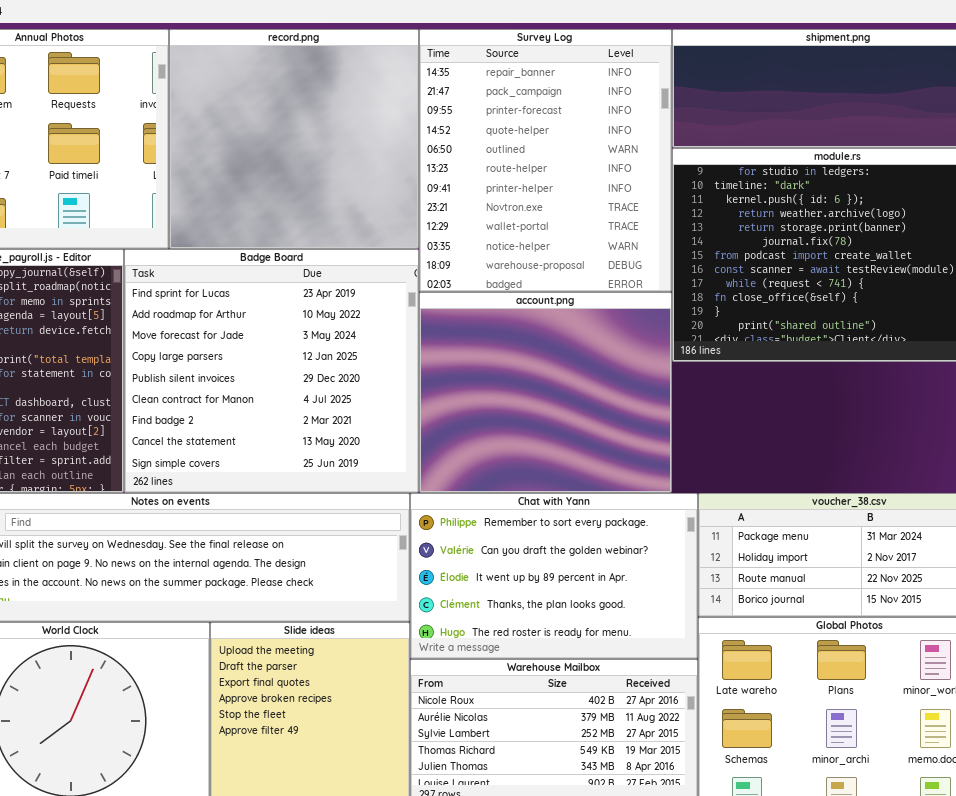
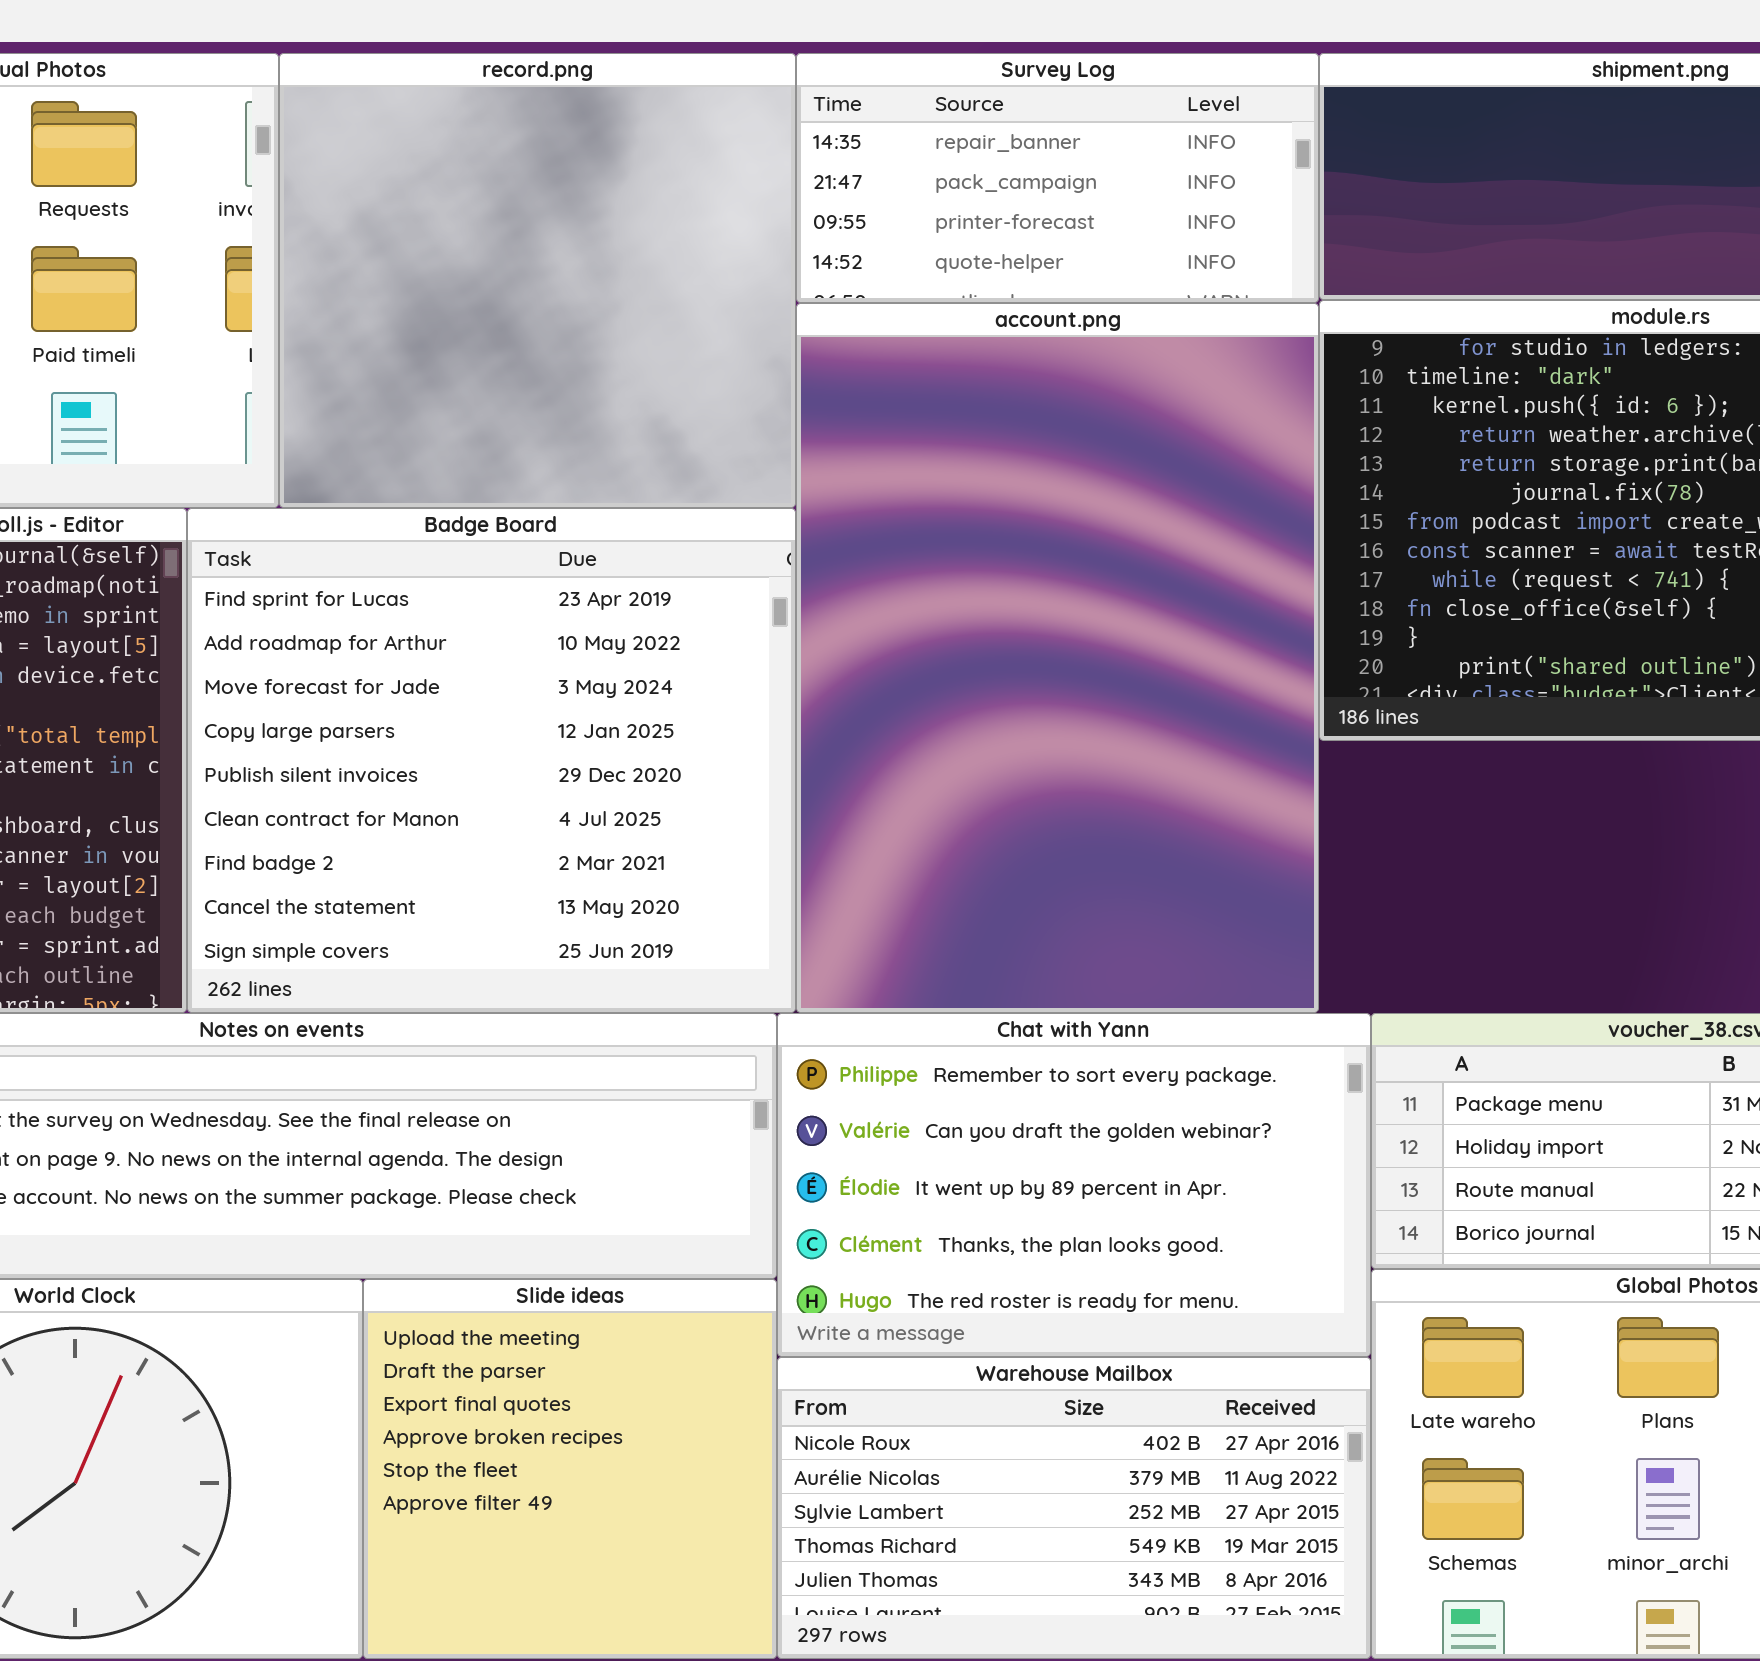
Survey Log: [419,29,672,292] -> [796,53,1319,303], resized
account.png: [419,292,672,493] -> [796,303,1319,1013], resized

